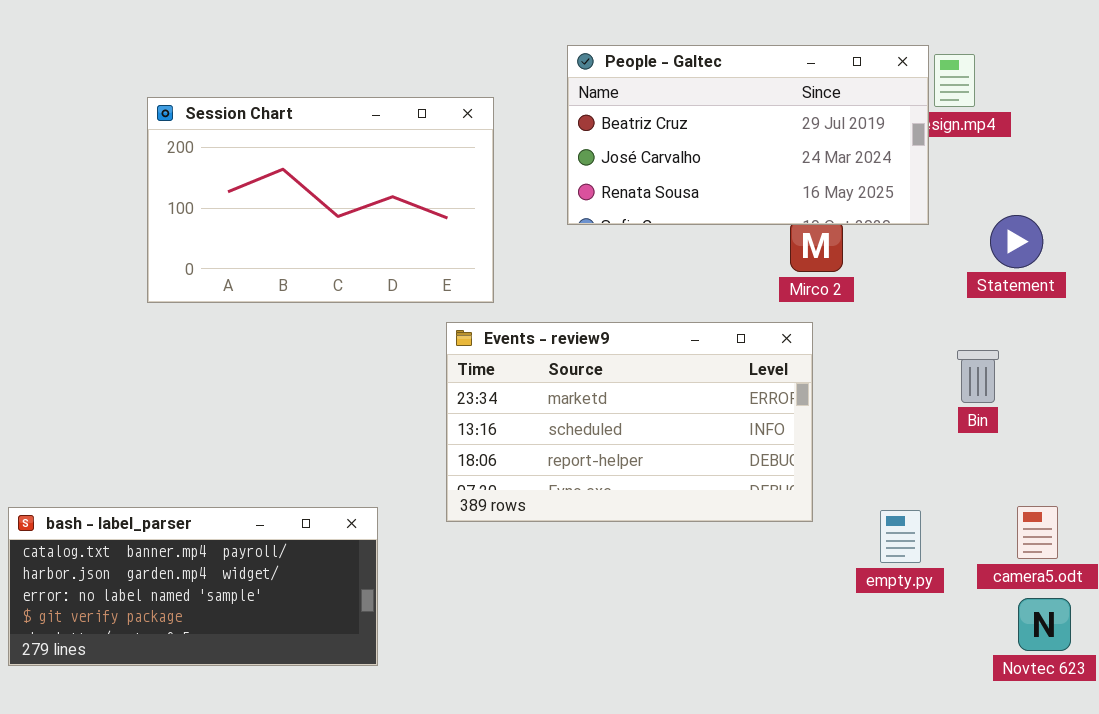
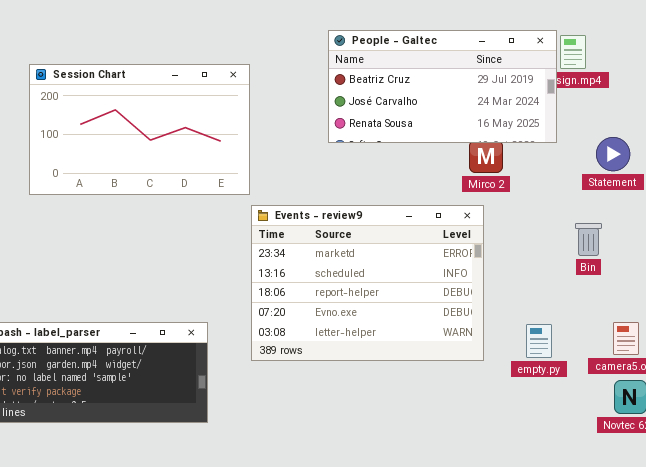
Session Chart: [147,97,494,303] -> [29,64,250,195], moved
Events - review9: [446,322,813,522] -> [251,205,484,361], resized

